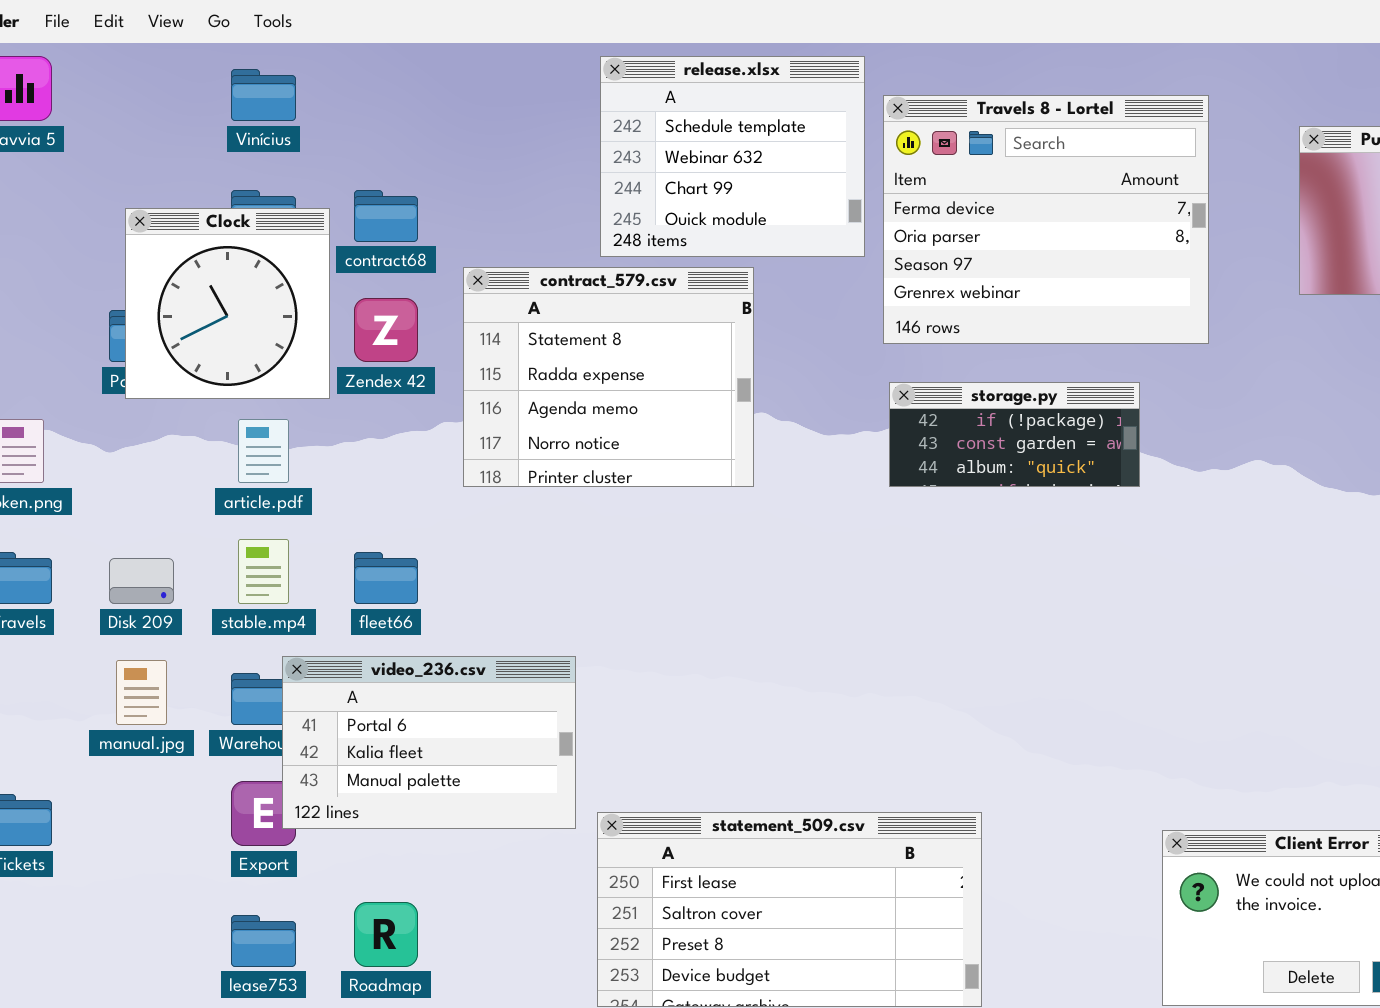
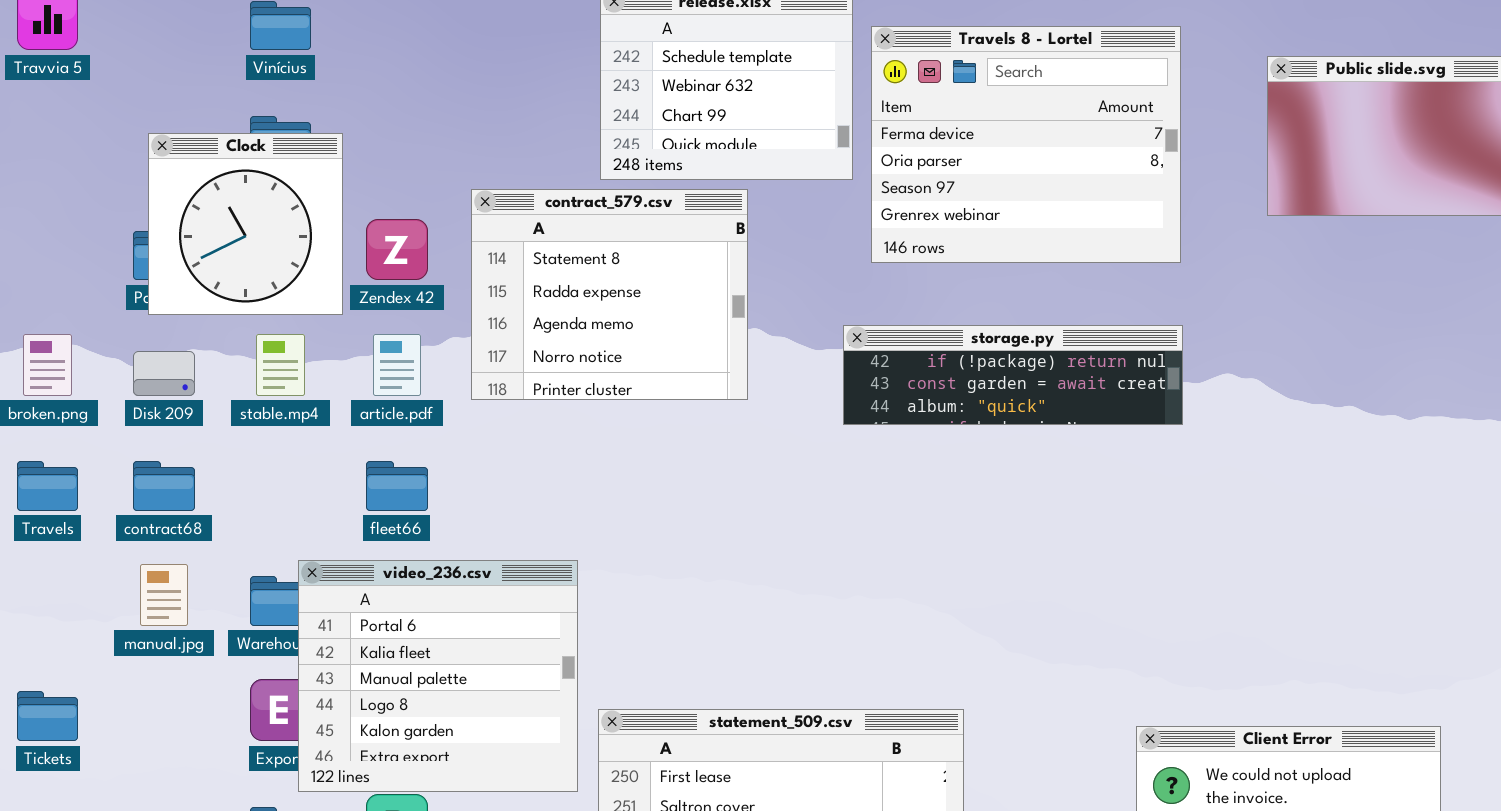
contract68: [354,190,418,242] -> [133,461,195,511], moved
storage.py: [889,382,1140,487] -> [843,325,1183,425], moved, resized
article.pdf: [238,419,289,483] -> [373,334,421,396], moved
stable.mp4: [238,539,289,604] -> [256,334,305,396], moved
Disk 209: [109,558,174,604] -> [133,351,195,396], moved
video_236.csv: [282,656,576,829] -> [298,560,578,792], resized

